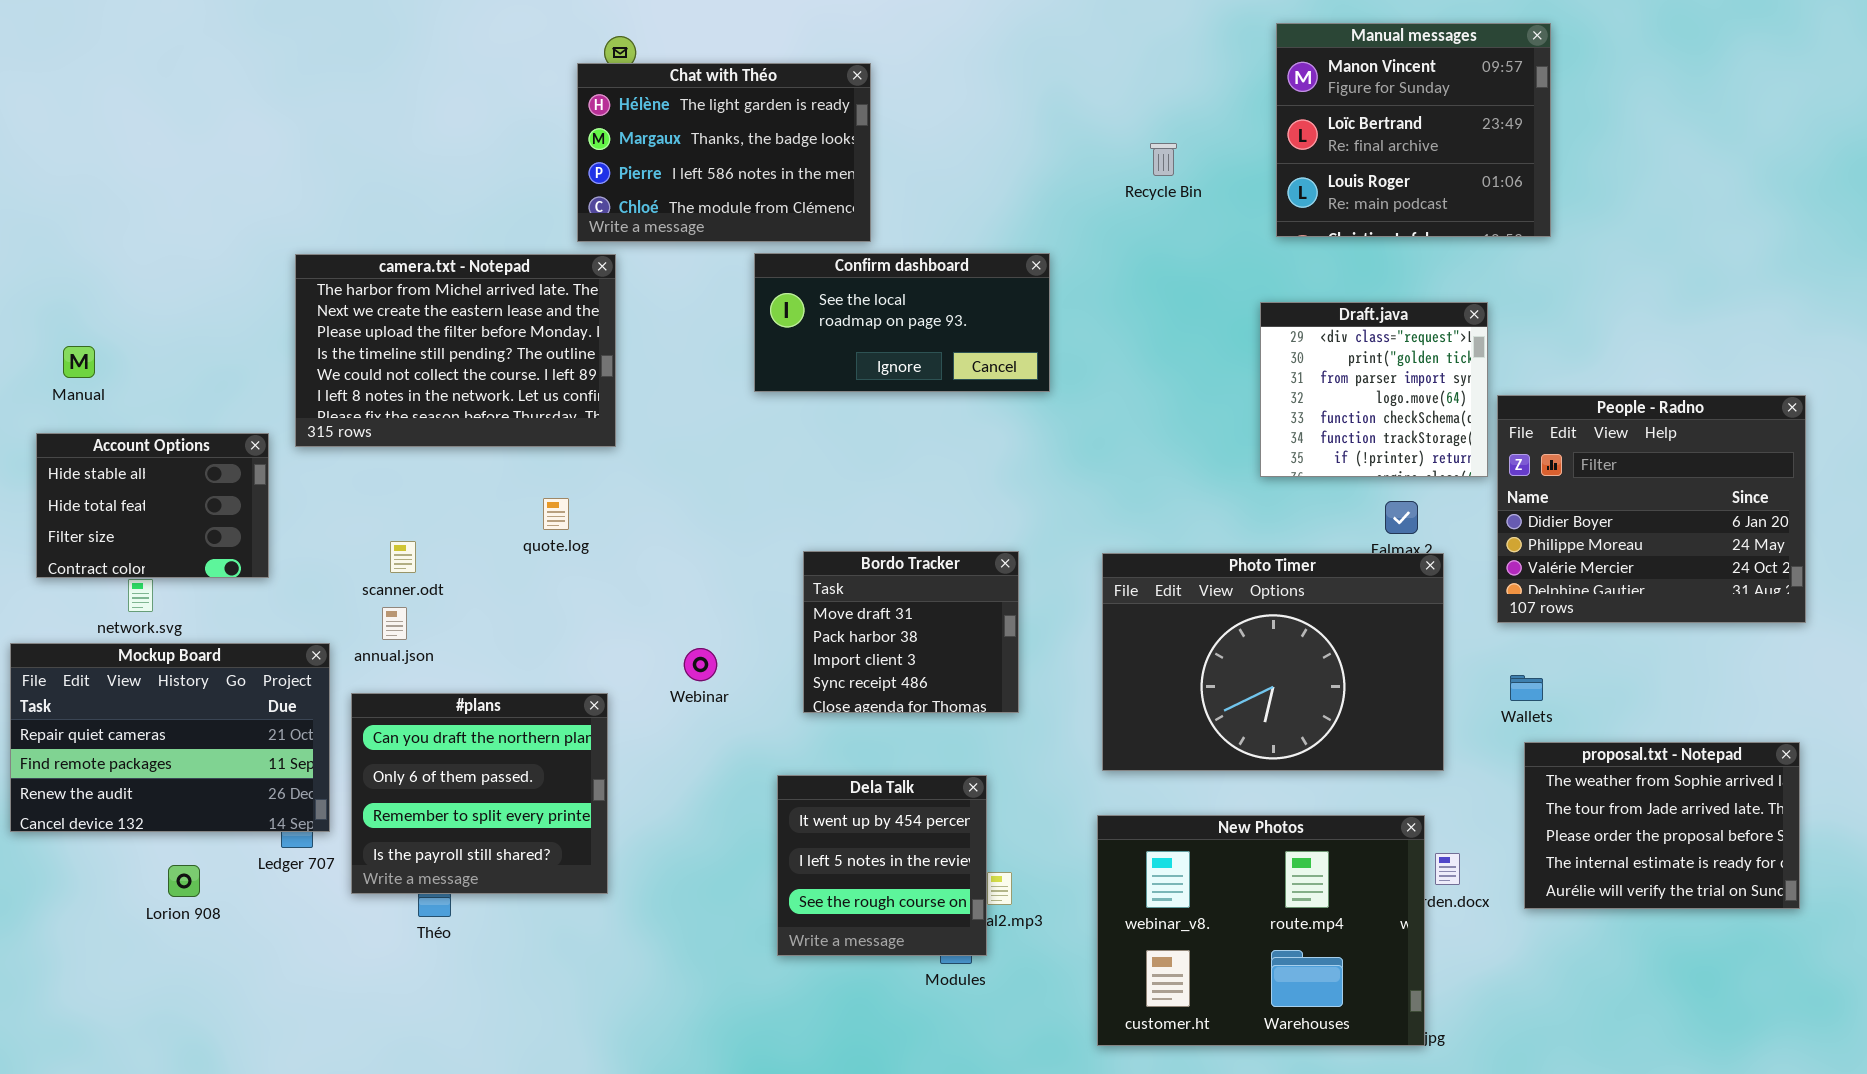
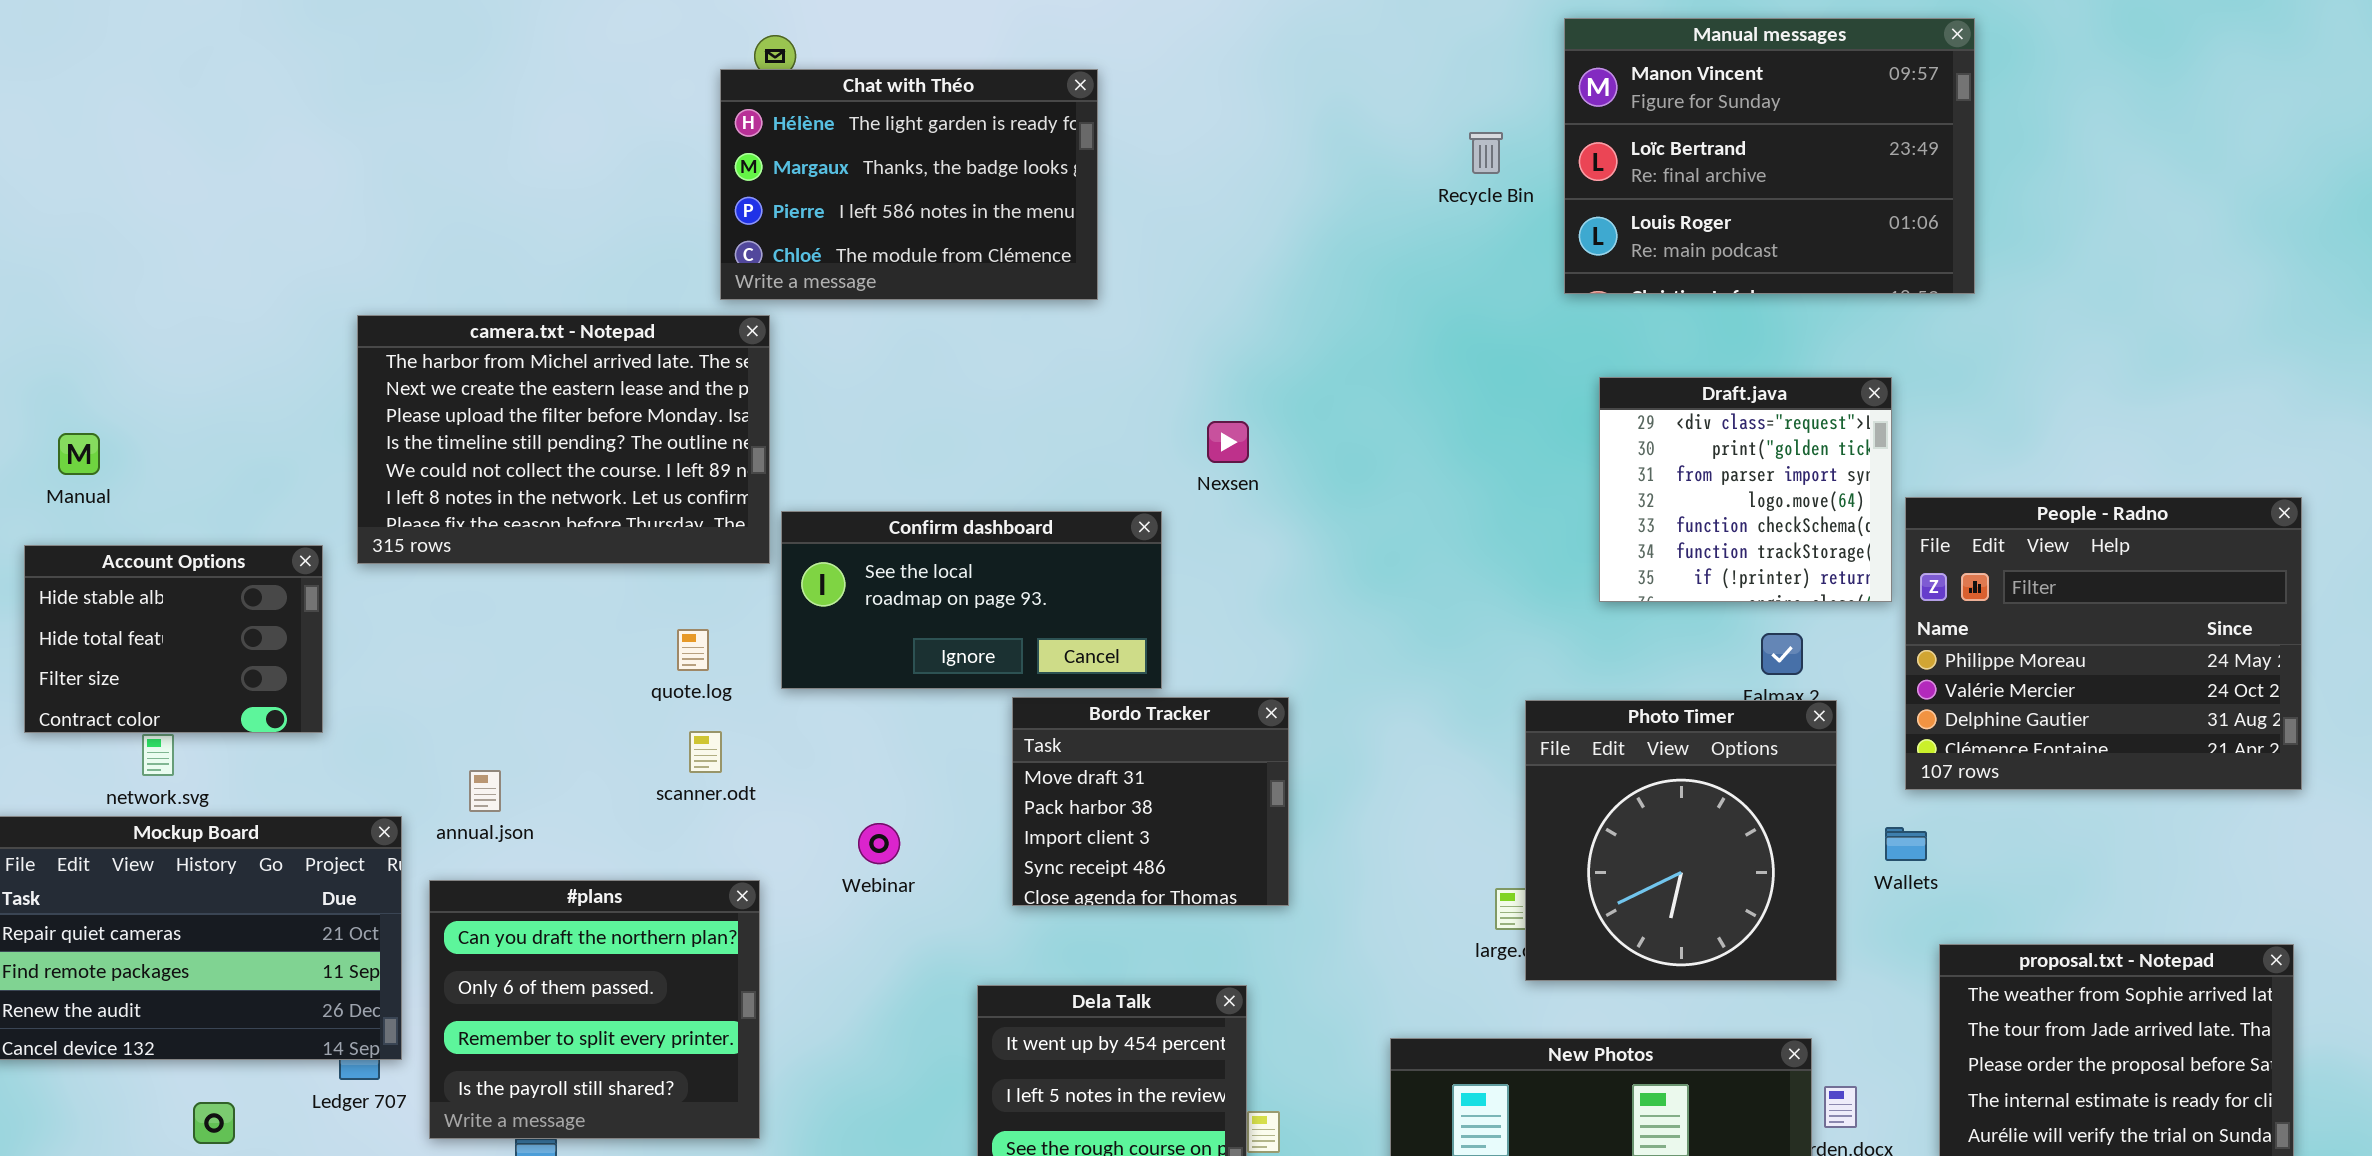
Manual messages: [1276,23,1551,237] -> [1564,18,1975,294], resized
Recycle Bin: [1150,143,1177,176] -> [1469,132,1503,174], moved
Confirm dashboard: [754,253,1050,392] -> [781,511,1162,689], moved
People - Radno: [1497,395,1806,623] -> [1905,497,2302,790], scrolled down 1 row
scanner.odt: [390,541,416,573] -> [689,731,722,773], moved
Photo Timer: [1102,553,1444,771] -> [1525,700,1837,981], resized
Wallets: [1510,675,1543,701] -> [1885,827,1927,861], moved

